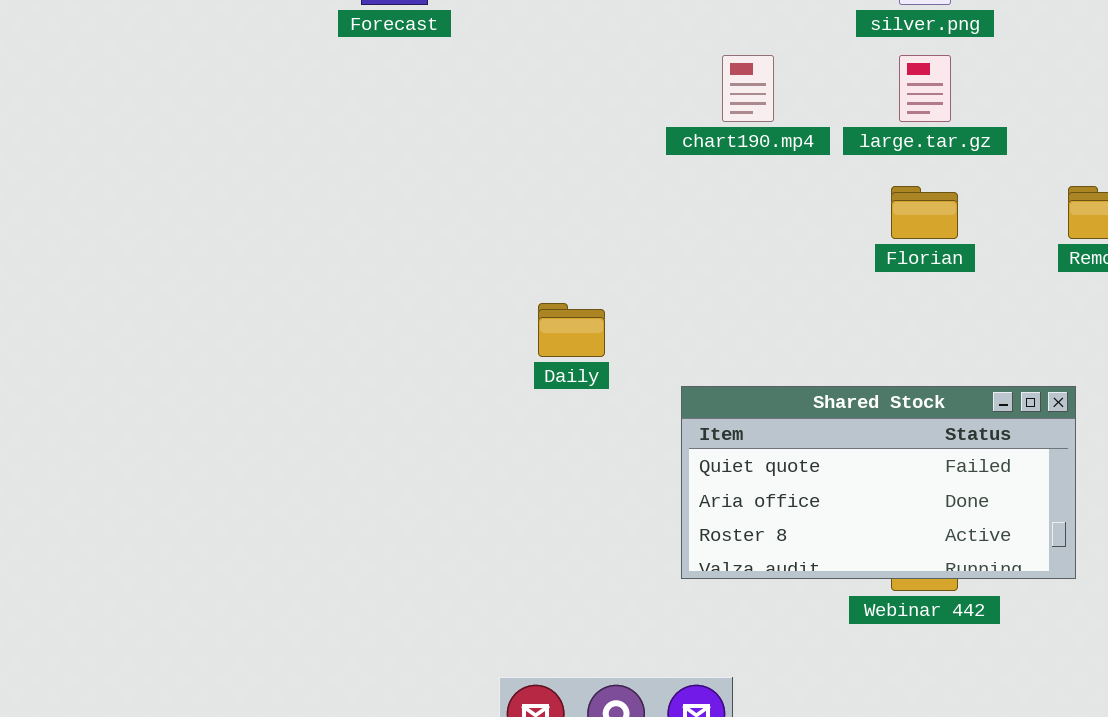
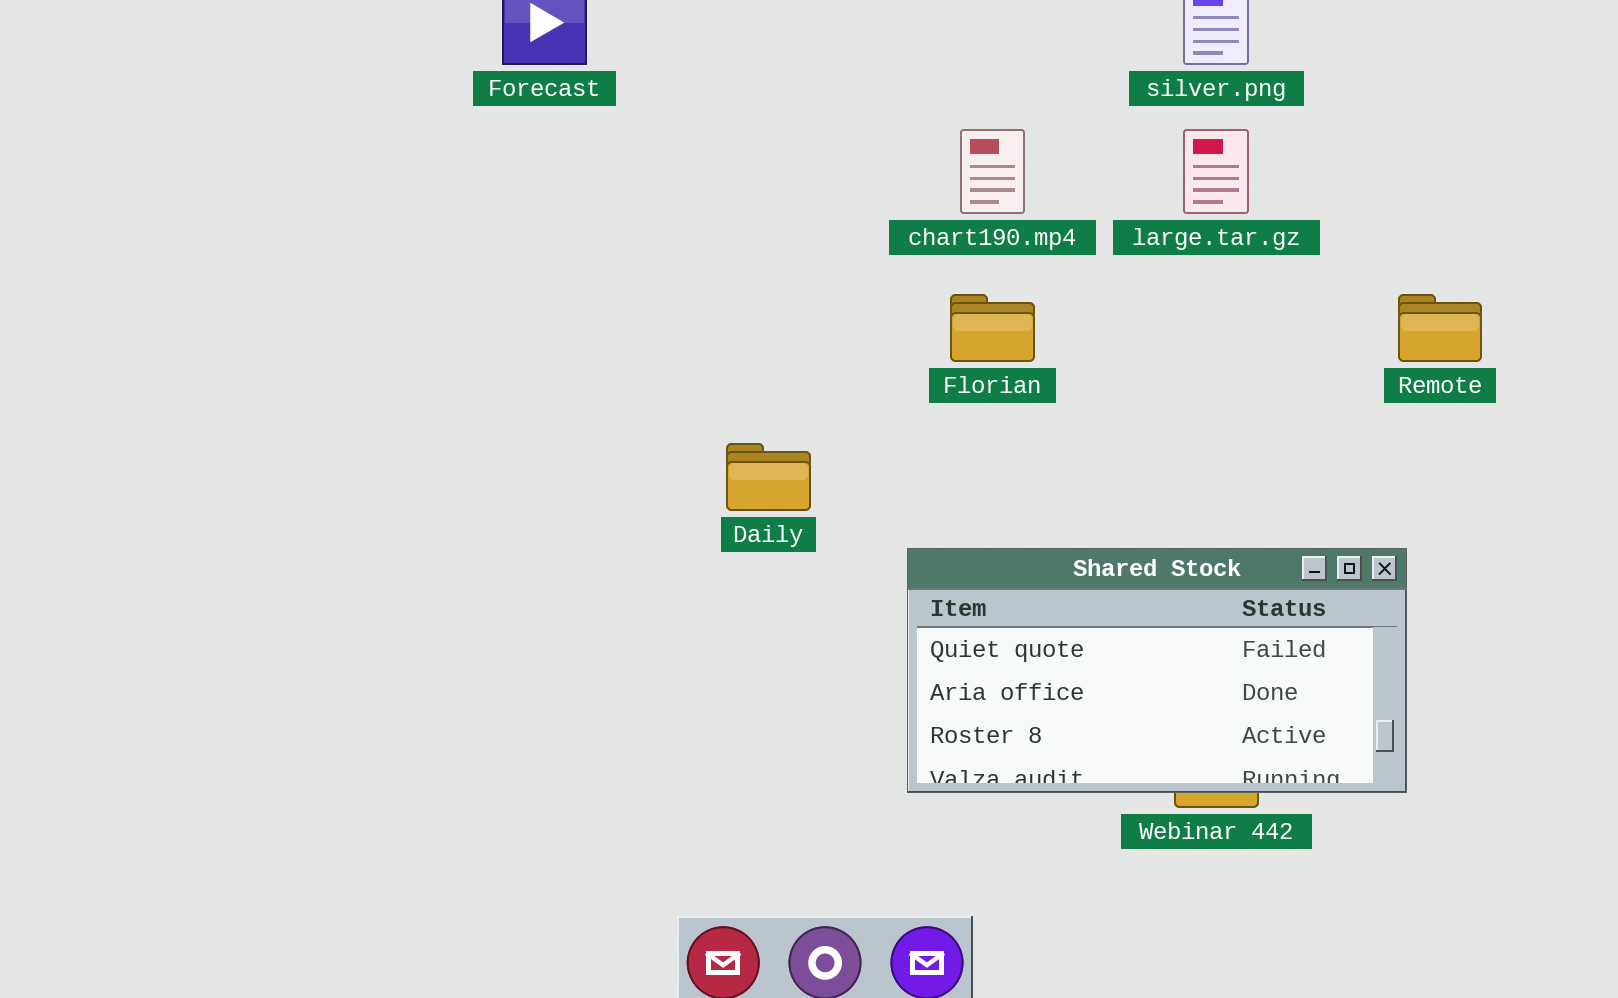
Florian: [891,186,958,239] -> [950,294,1035,362], moved

